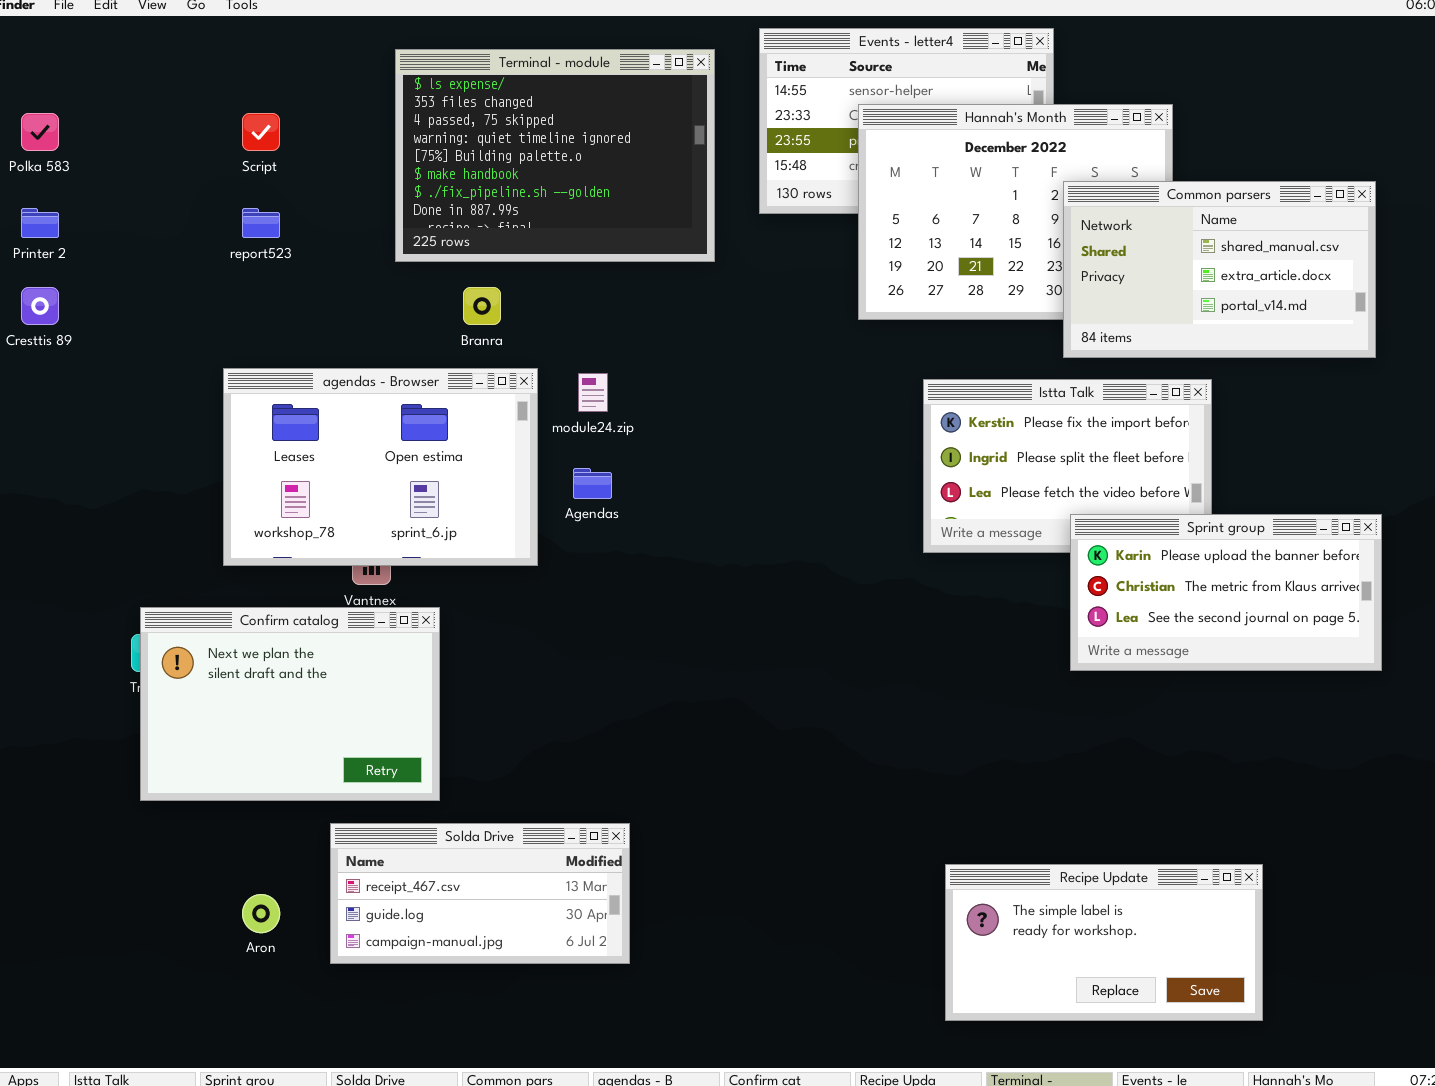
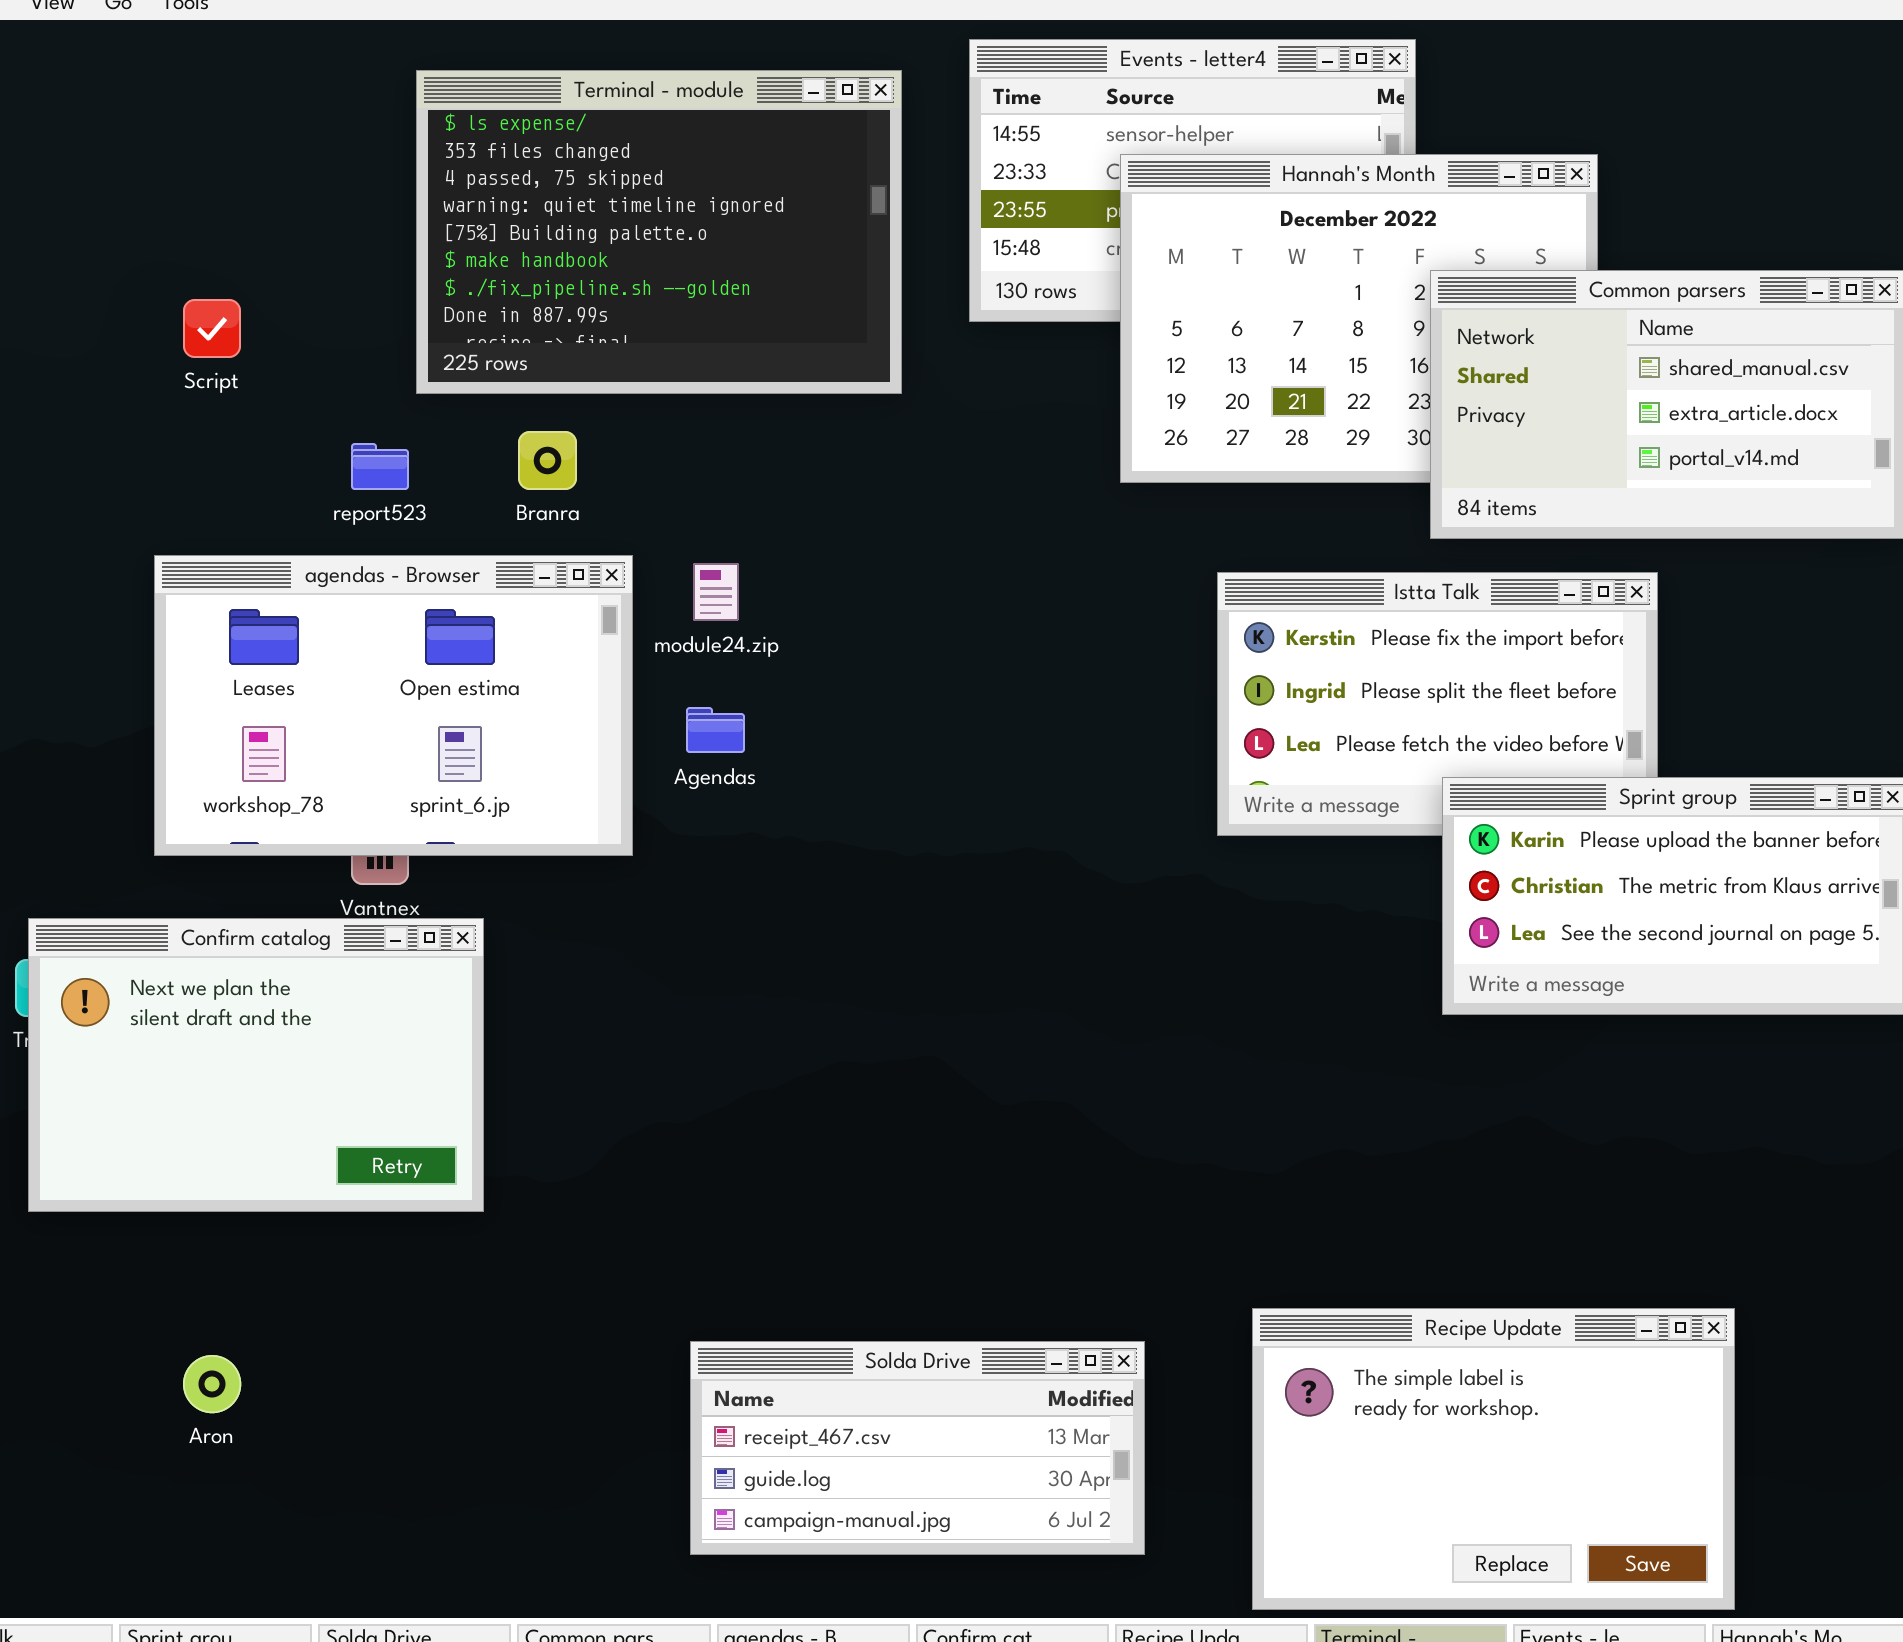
Script: [242,113,280,151] -> [183,299,241,358], moved
report523: [242,208,280,238] -> [351,443,409,490], moved
Solda Drive: [330,823,630,964] -> [690,1341,1145,1555], moved
Recipe Update: [945,864,1263,1021] -> [1252,1308,1735,1610], resized

